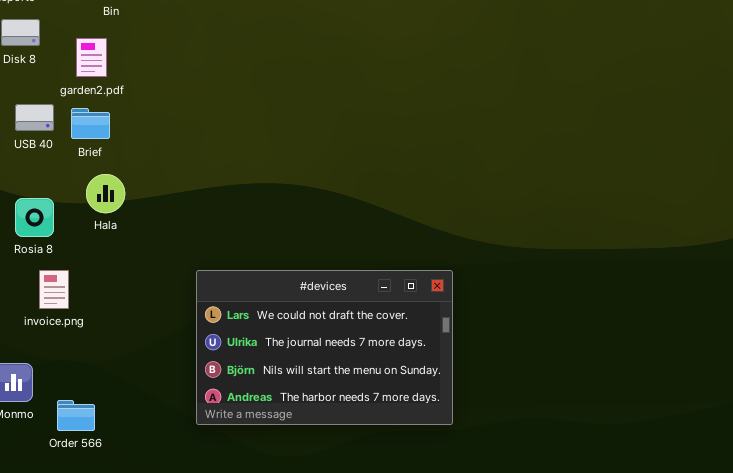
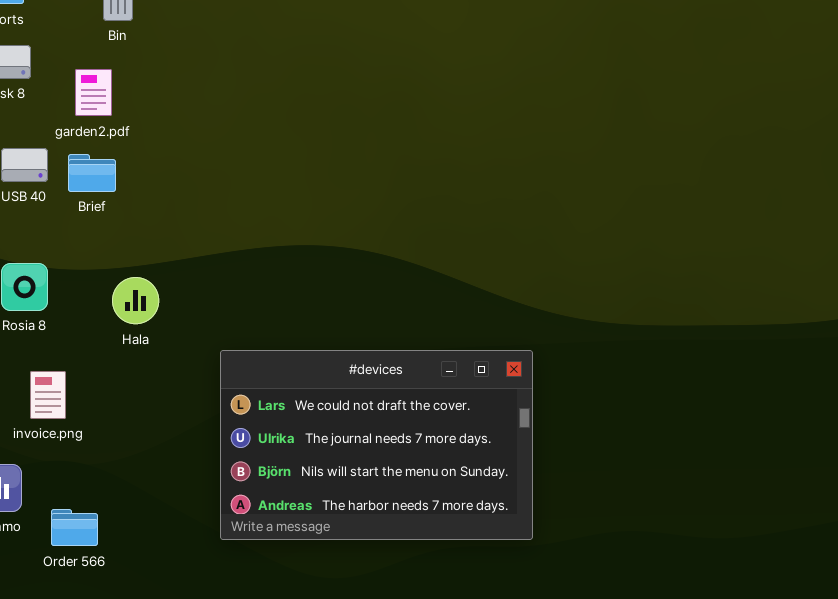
Hala: [86,174,125,213] -> [112,277,159,324], moved
invoice.png: [39,270,69,309] -> [30,371,66,419], moved

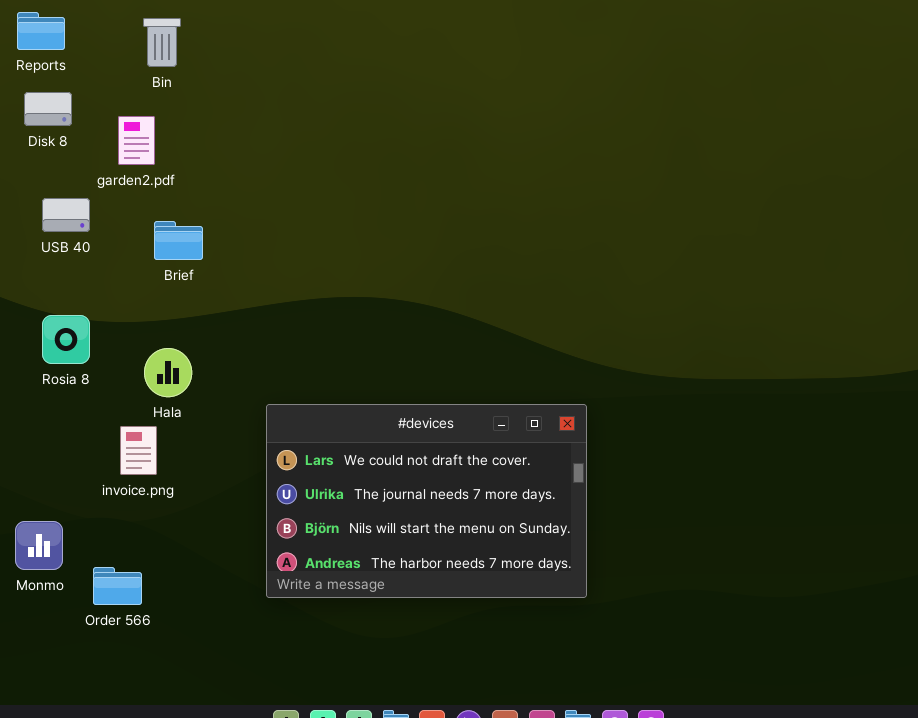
Brief: [68,154,116,192] -> [154,221,203,260], moved
Hala: [112,277,159,324] -> [144,348,192,397], moved
invoice.png: [30,371,66,419] -> [120,426,157,475], moved

